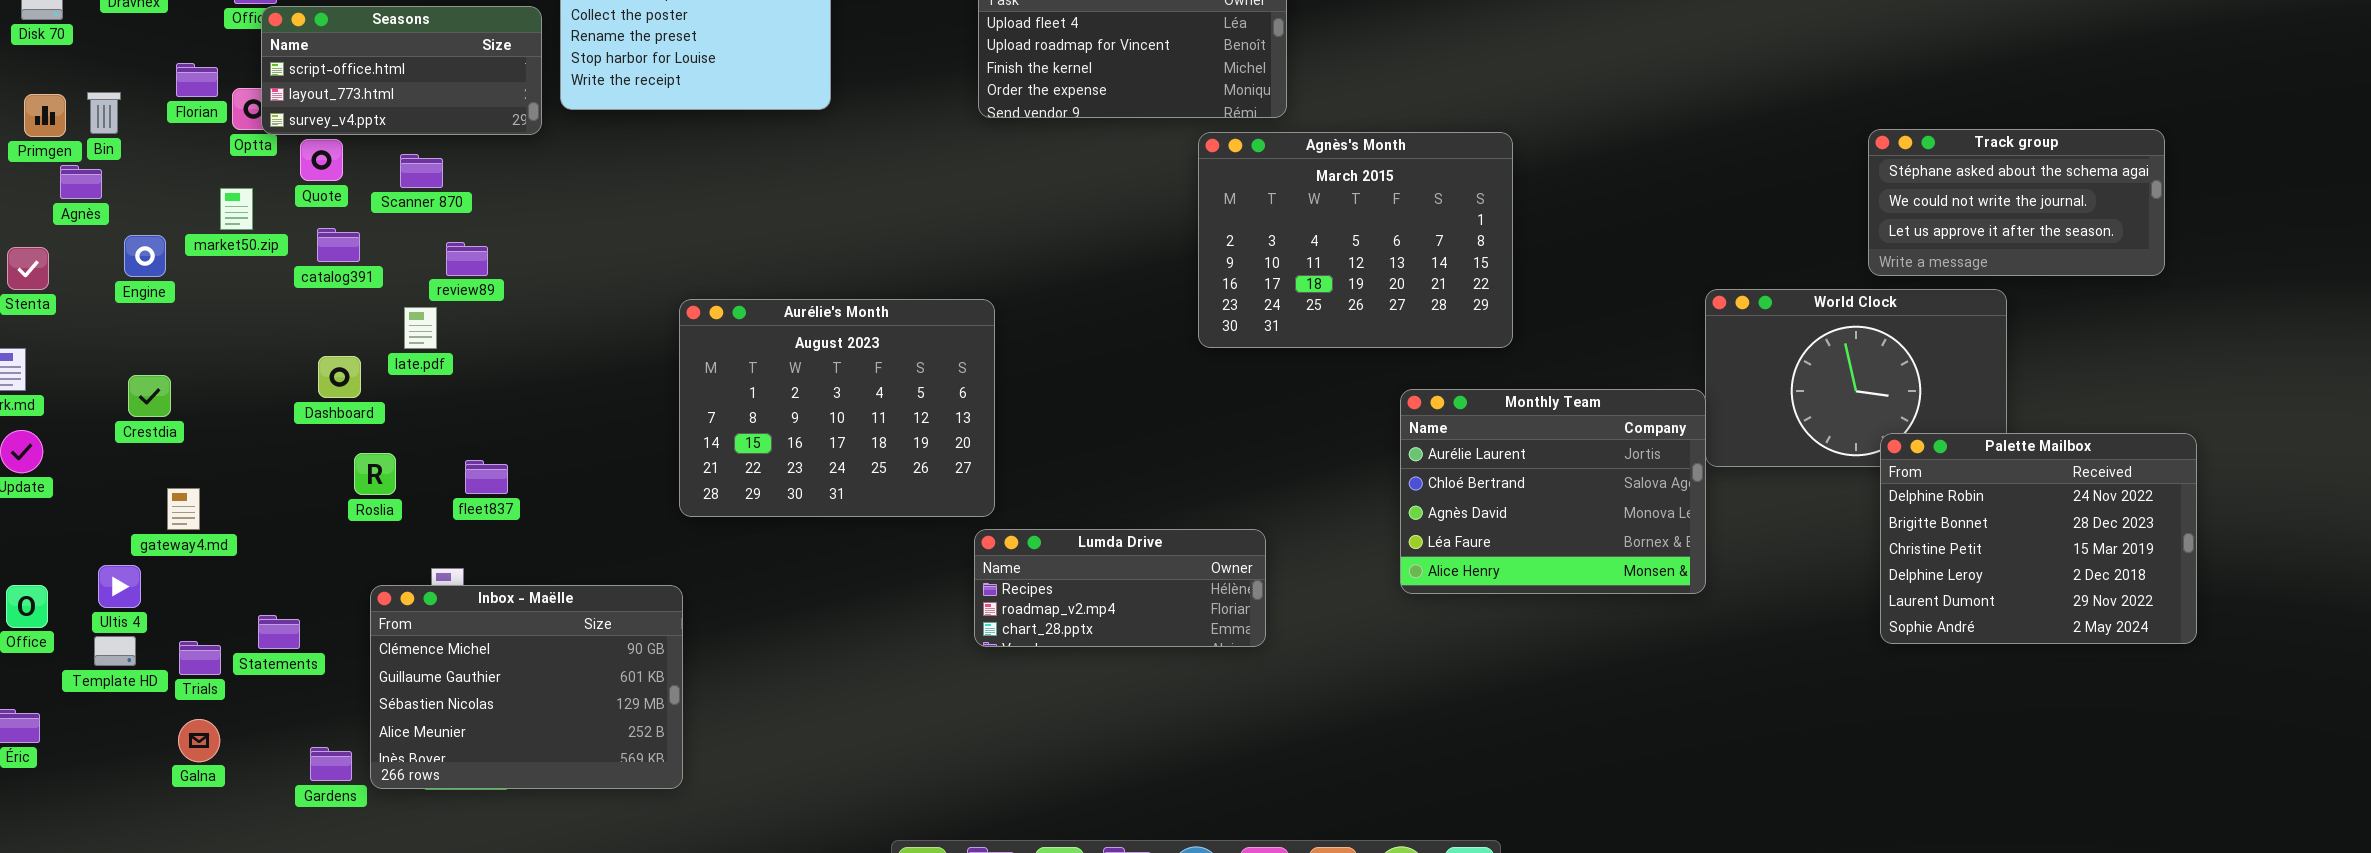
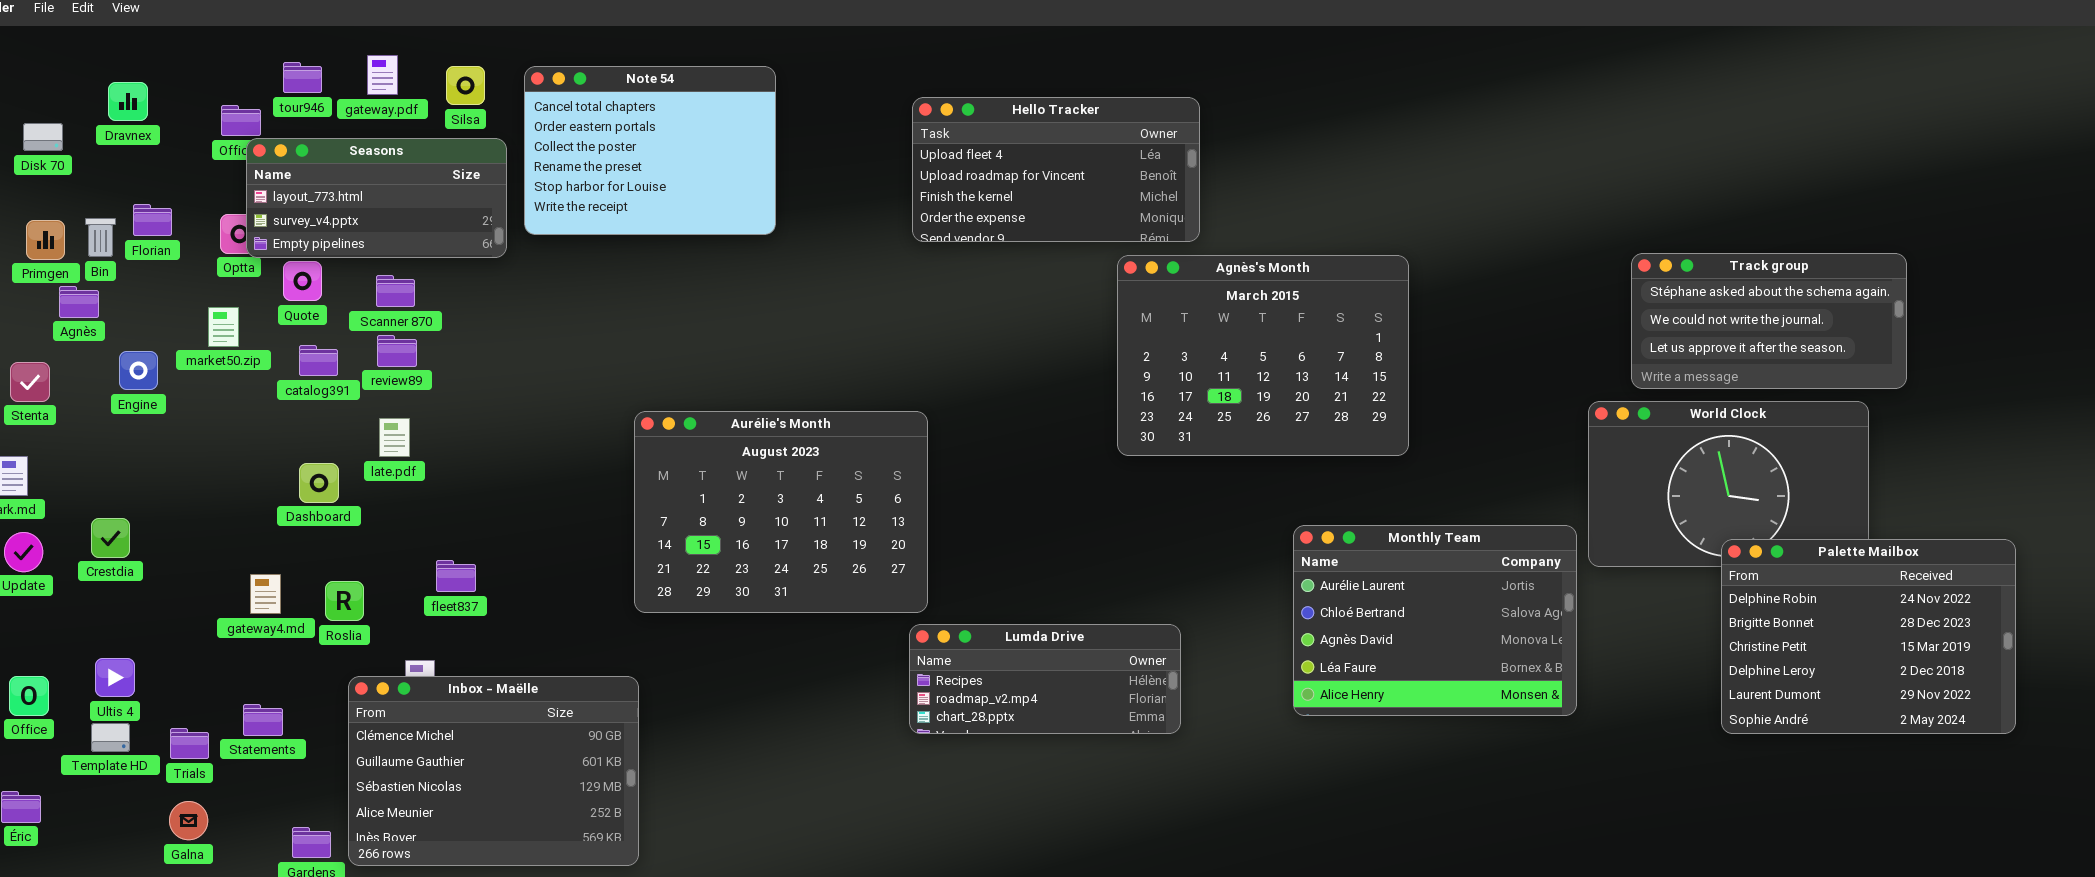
Seasons: [261,6,542,135] -> [246,138,507,258], scrolled down 1 row
Florian: [176,63,218,97] -> [133,204,172,236], moved
Track group: [1868,129,2165,276] -> [1631,253,1907,389], moved
review89: [446,242,488,276] -> [377,335,417,367], moved
Crestdia: [128,375,171,417] -> [91,518,130,558], moved
Monthly Team: [1400,389,1706,594] -> [1293,525,1577,716], moved
Palette Mailbox: [1880,433,2197,644] -> [1721,539,2016,734], moved
Roslia: [354,453,396,495] -> [325,581,364,621], moved
gateway4.md: [167,488,200,530] -> [250,574,281,614], moved

